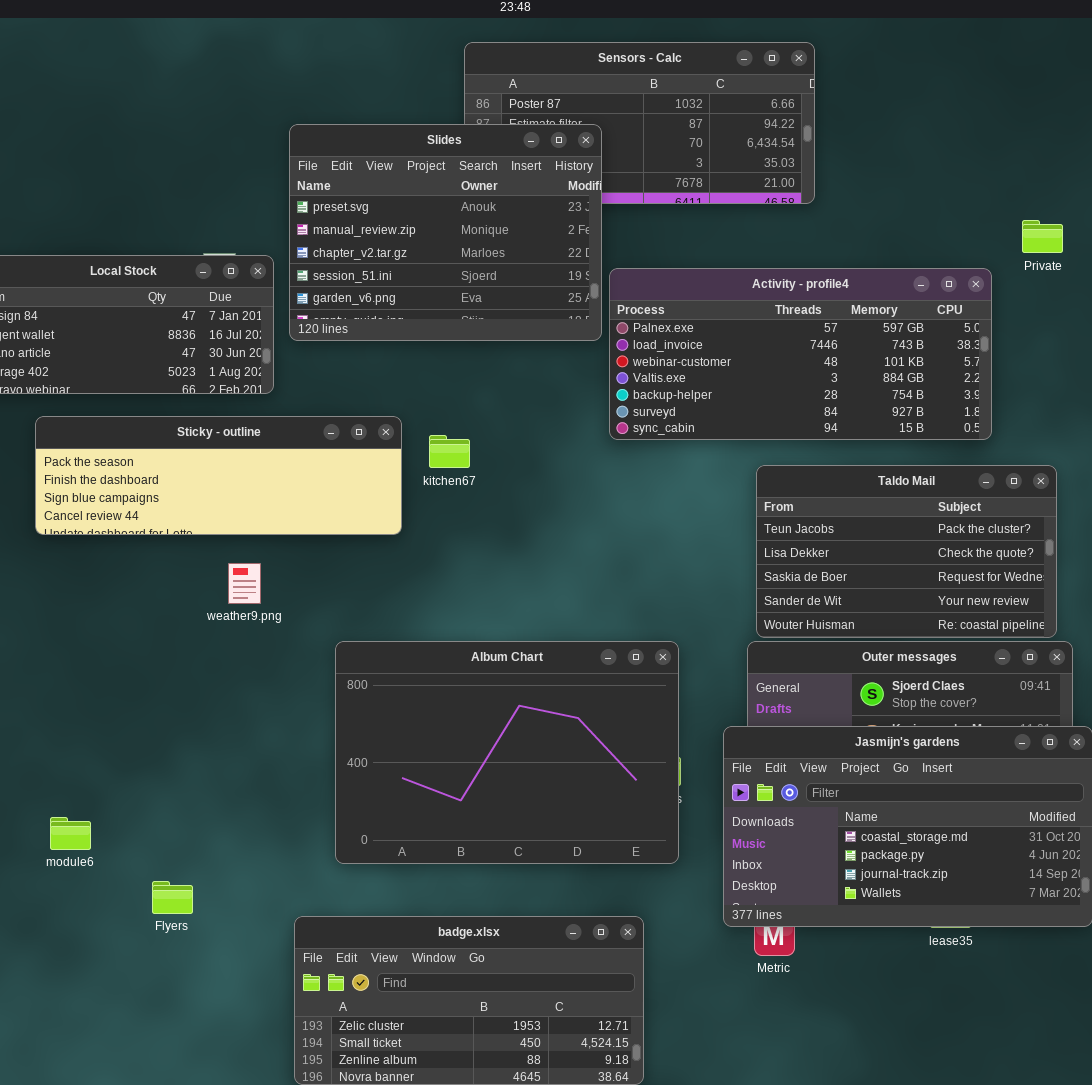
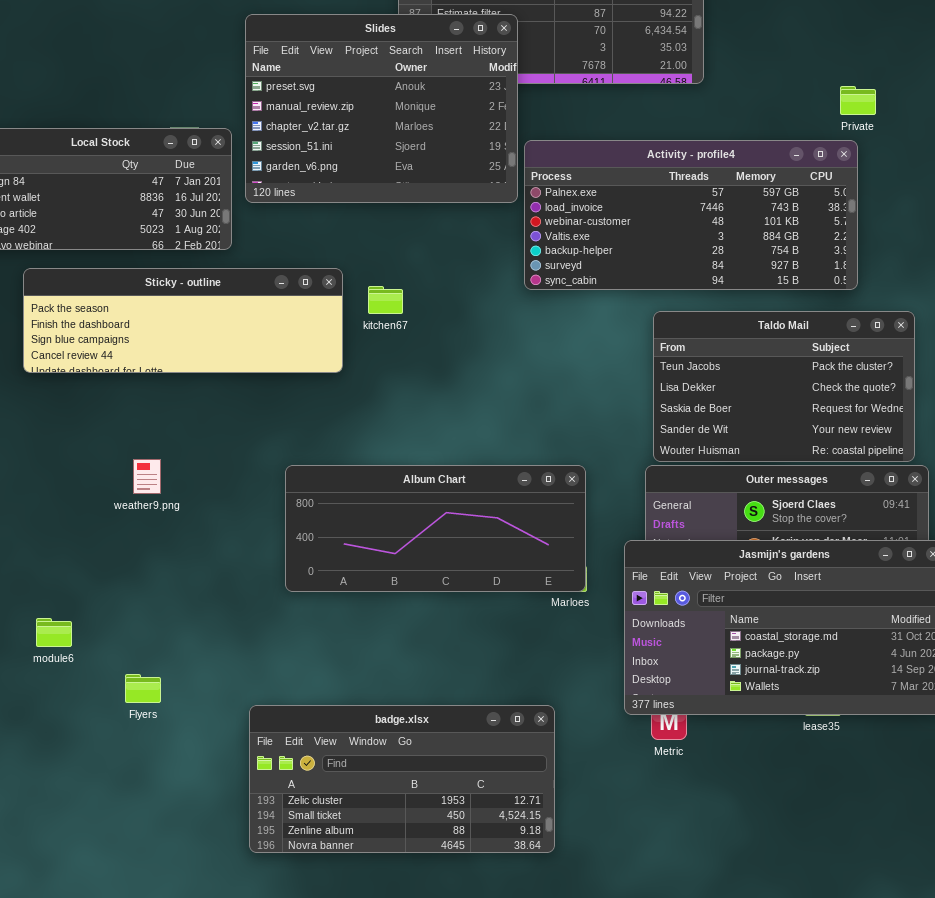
Private: [1022,220,1063,253] -> [840,86,876,115], moved
weather9.png: [228,563,261,604] -> [133,459,161,494], moved
Album Chart: [335,641,679,864] -> [285,465,586,592], resized

